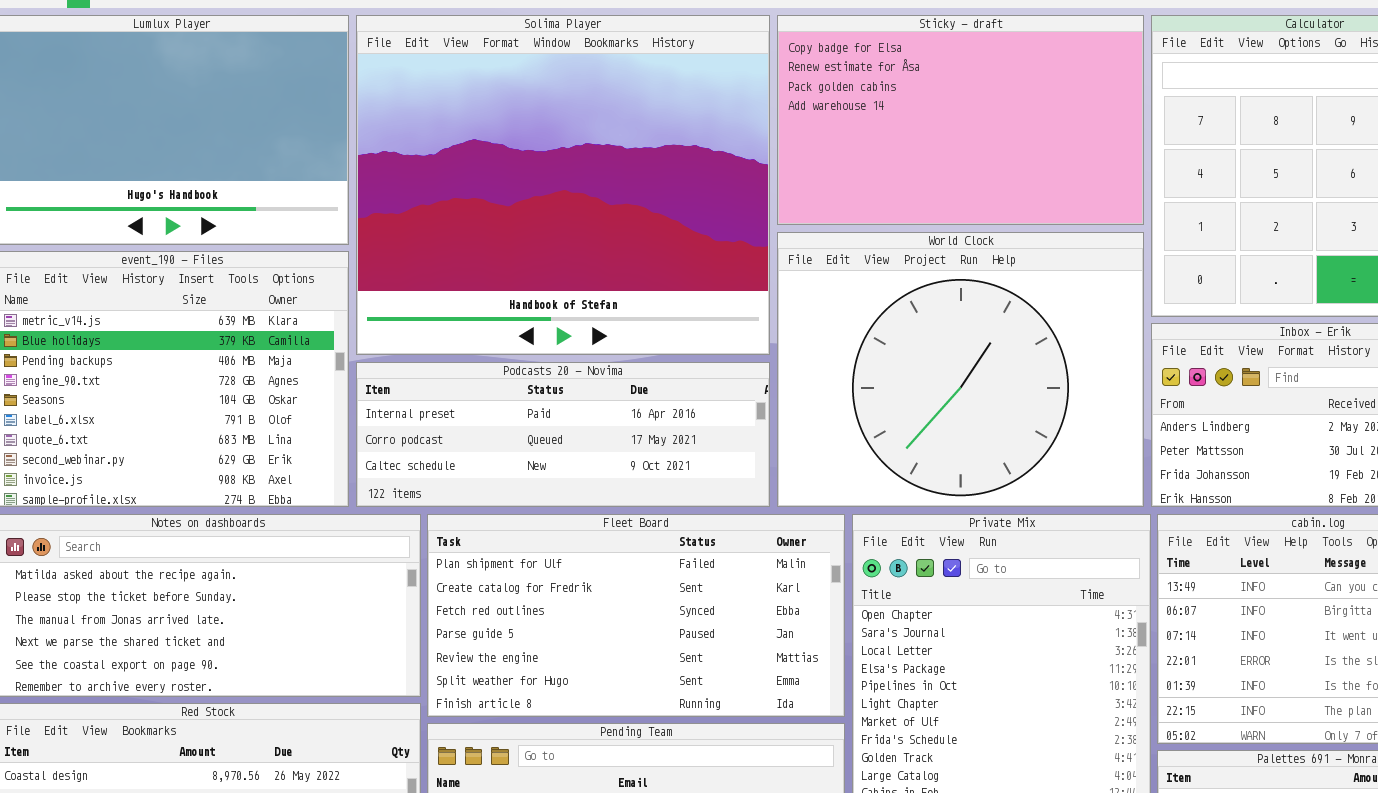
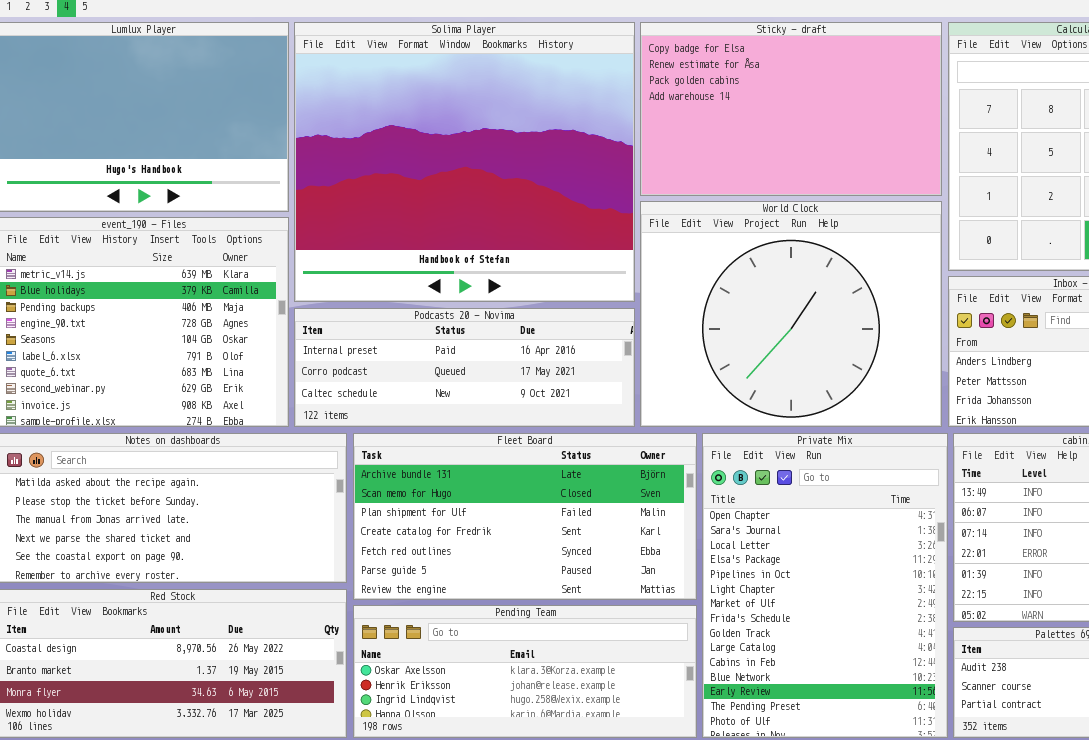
Fleet Board: [427,514,845,717] -> [353,433,697,600], scrolled up 2 rows

